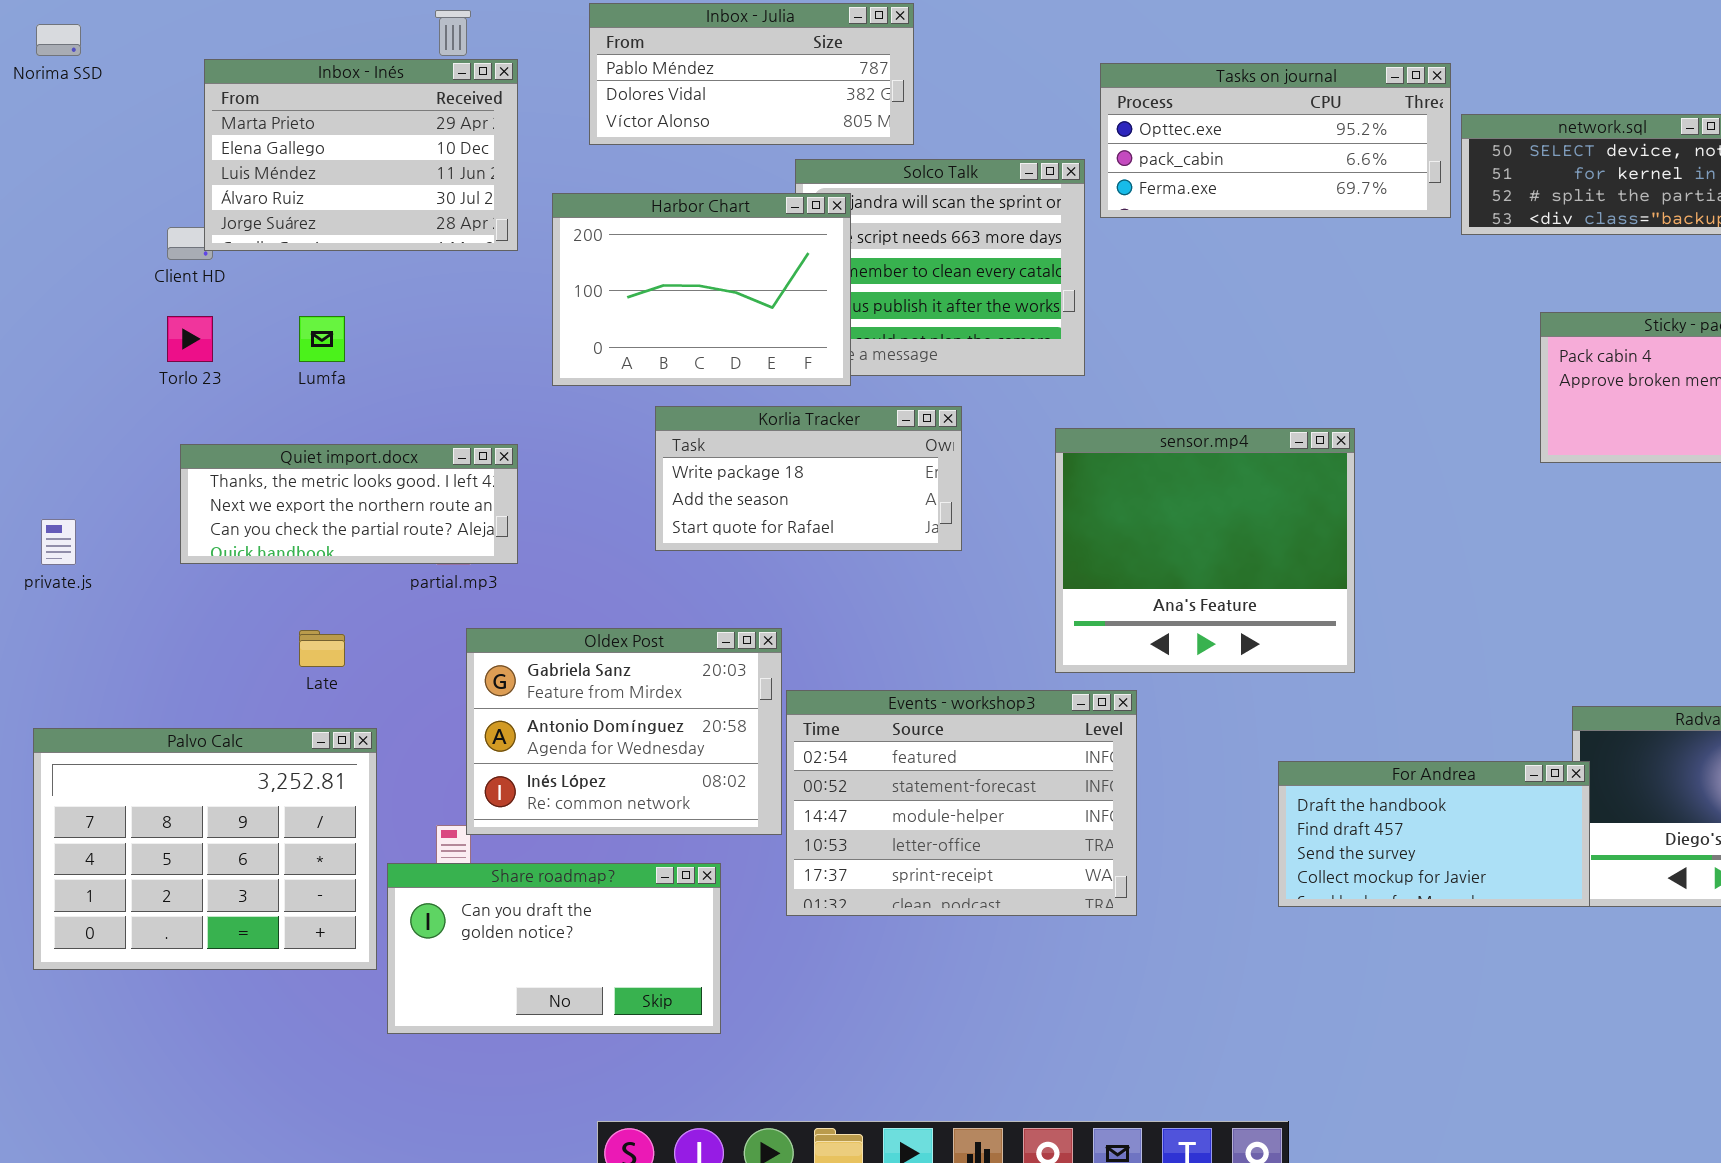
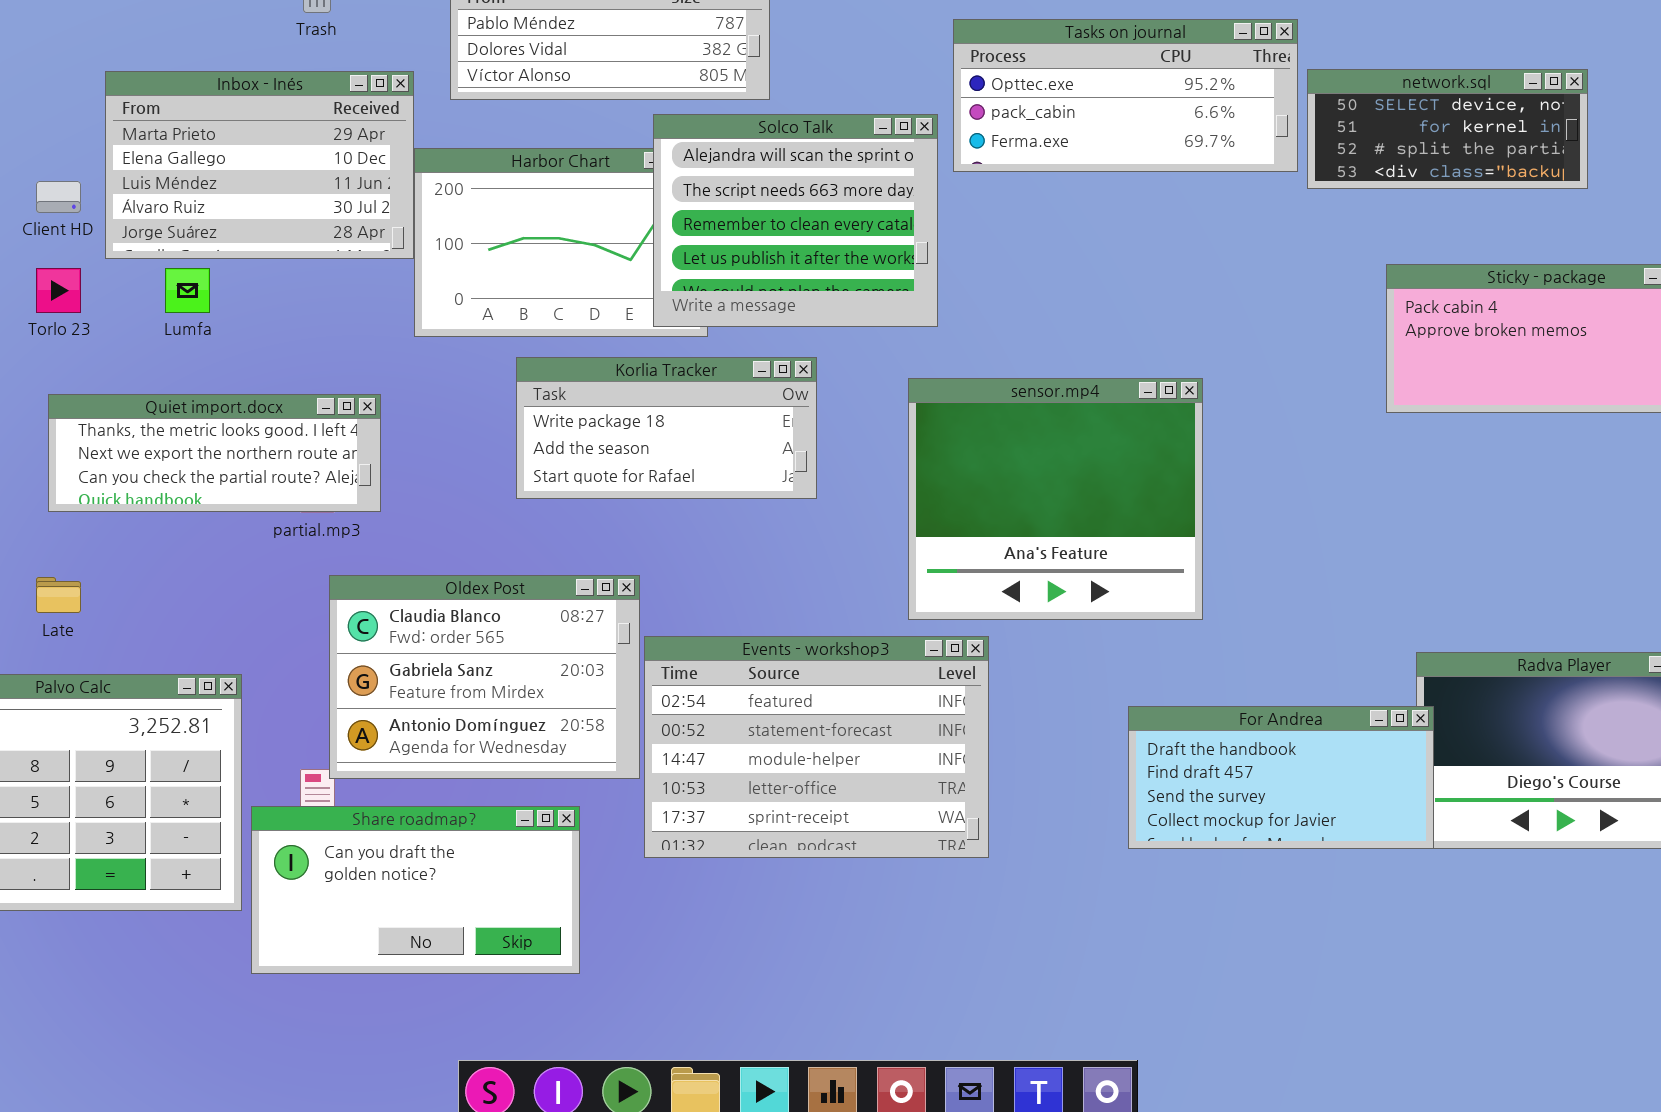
Inbox - Inés: [204,59,518,251] -> [105,71,414,259], moved
Solco Talk: [795,159,1085,376] -> [653,114,938,327], raised
Oldex Post: [466,628,782,835] -> [329,575,640,779], scrolled up 1 row
Late: [299,630,345,667] -> [36,577,81,613], moved

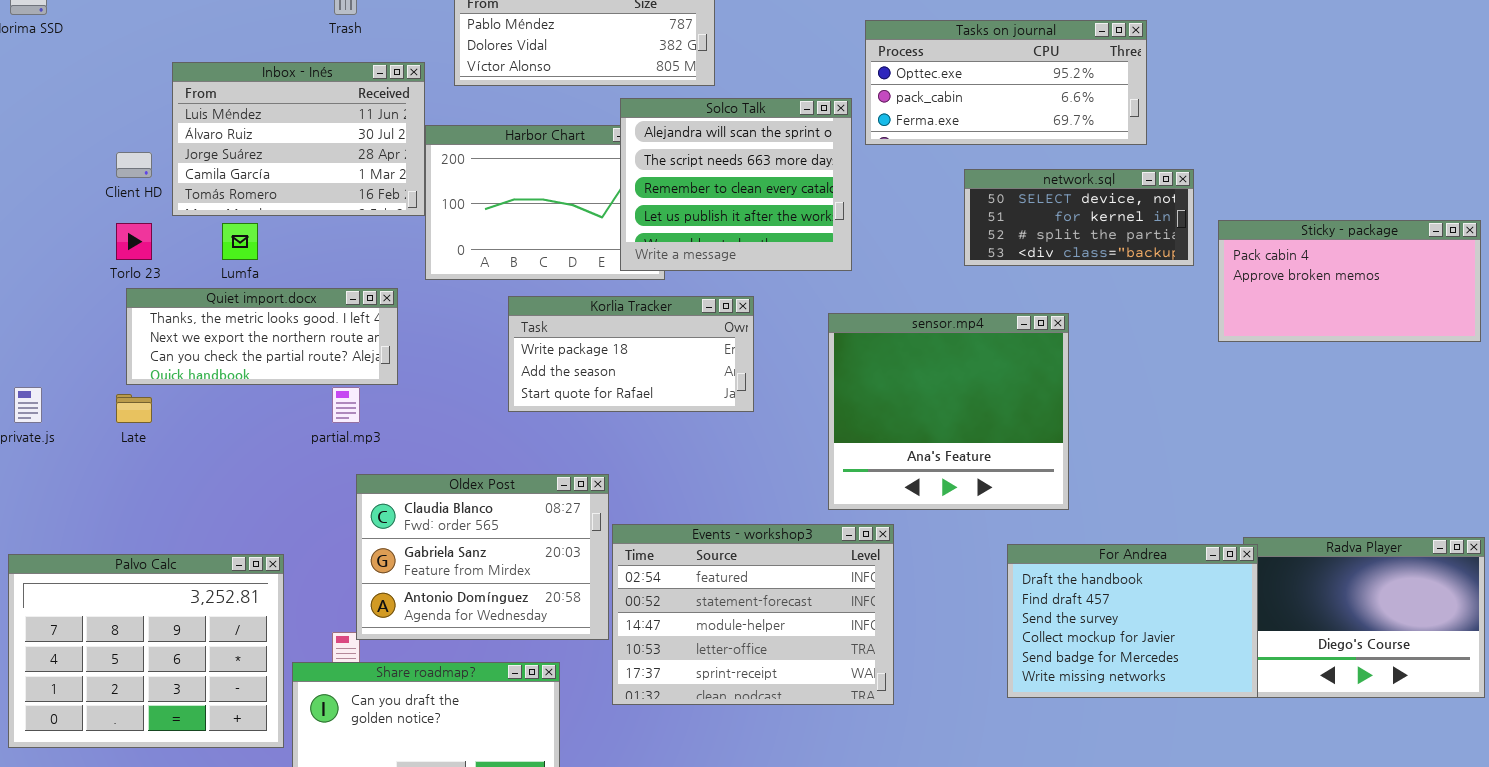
network.sql: [1307,69,1588,189] -> [964,169,1194,266], moved
Inbox - Inés: [105,71,414,259] -> [172,62,425,216], scrolled down 2 rows
Quiet import.docx: [48,394,381,512] -> [126,288,398,385], moved
Late: [36,577,81,613] -> [116,394,152,423], moved
For Andrea: [1128,706,1434,849] -> [1007,544,1258,698], resized

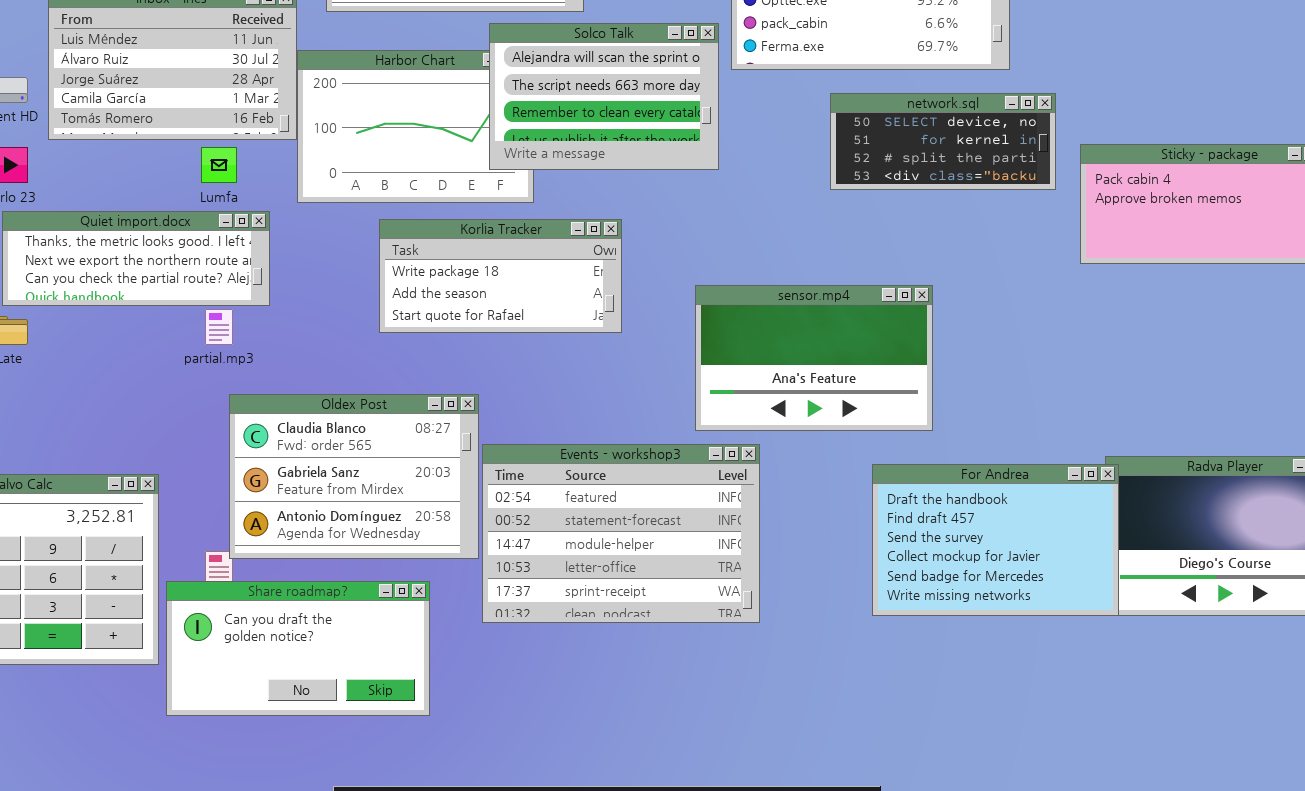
Solco Talk: [620,98,852,271] -> [489,23,719,170], resized
Lumfa: [222,223,258,260] -> [201,147,237,183], moved
sensor.mp4: [828,313,1069,510] -> [695,285,933,431], resized

